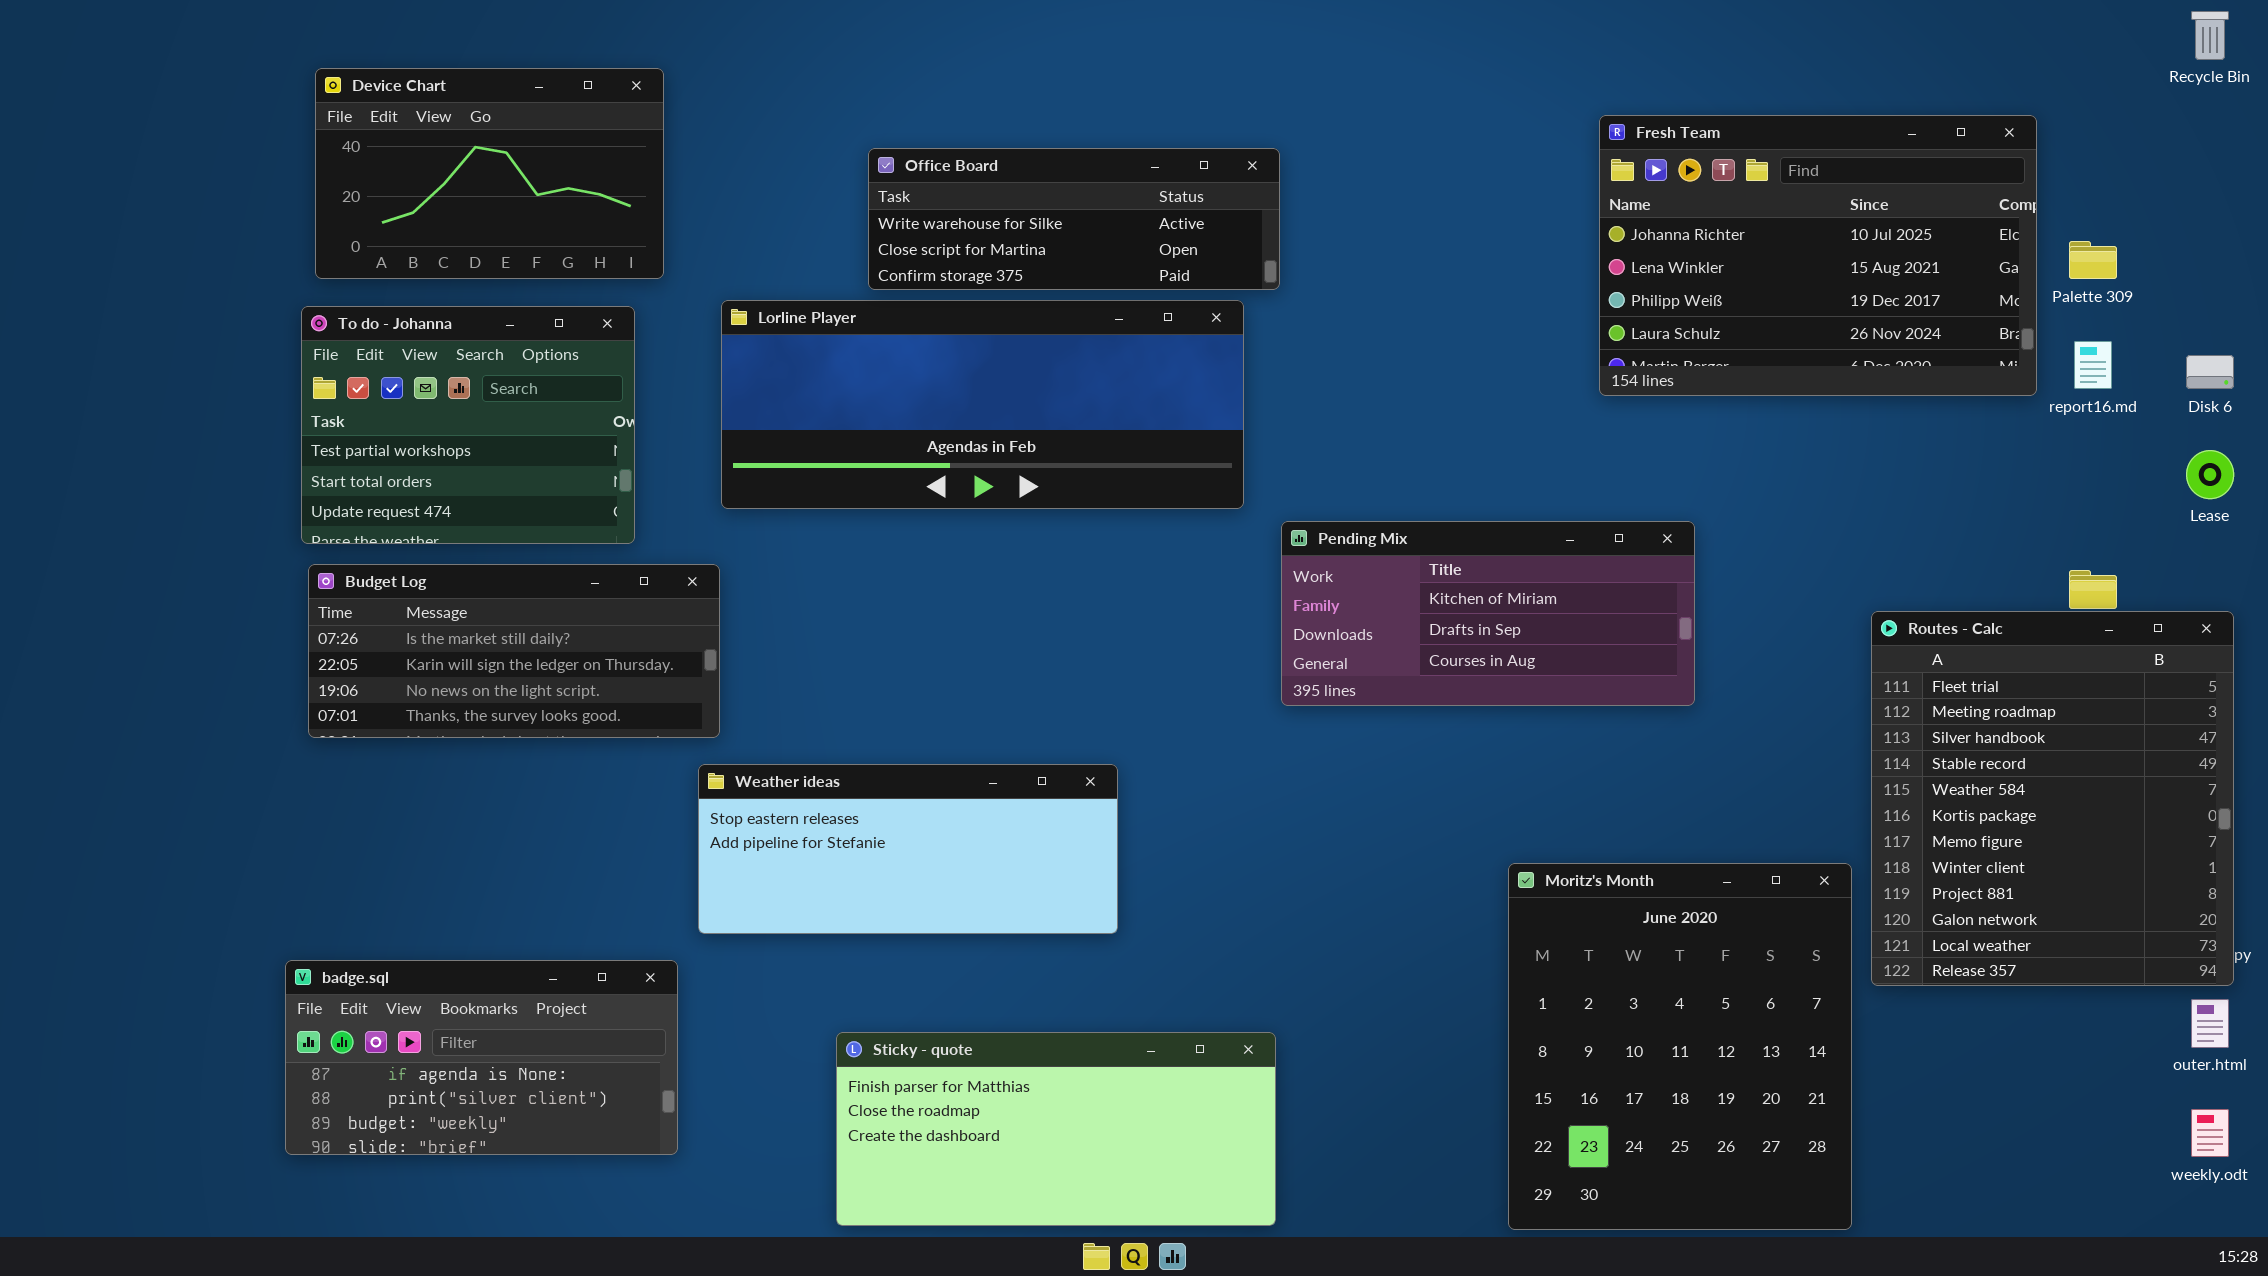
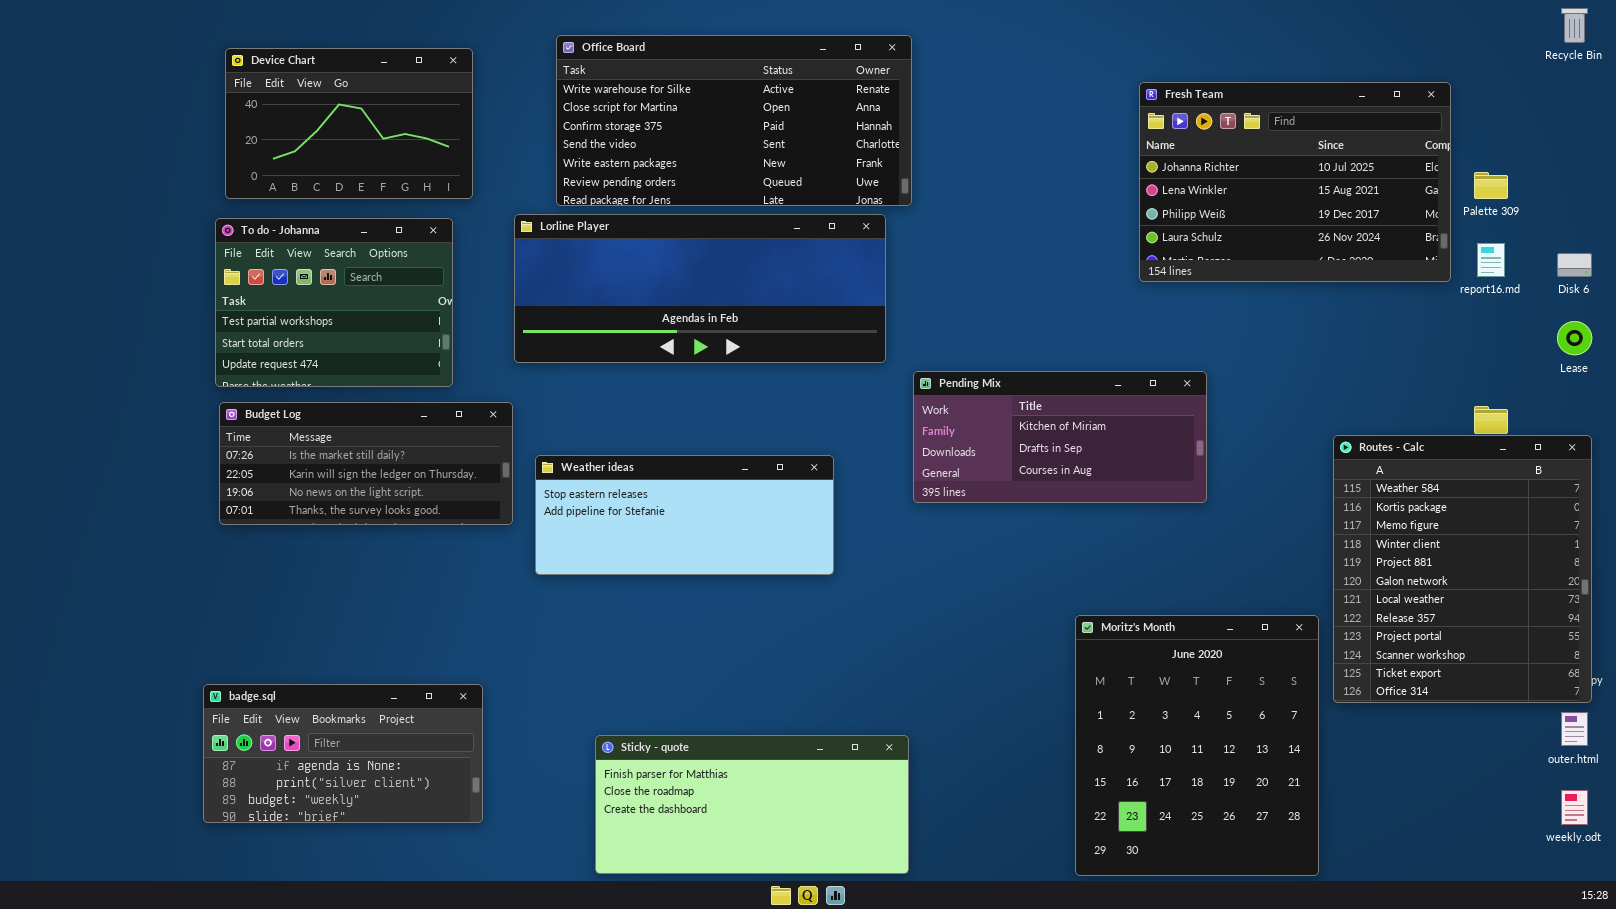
Office Board: [868,148,1280,290] -> [556,35,912,206], resized
Routes - Calc: [1871,611,2234,986] -> [1333,435,1592,703], scrolled down 4 rows
Weather ideas: [698,764,1118,934] -> [535,455,834,575], moved

